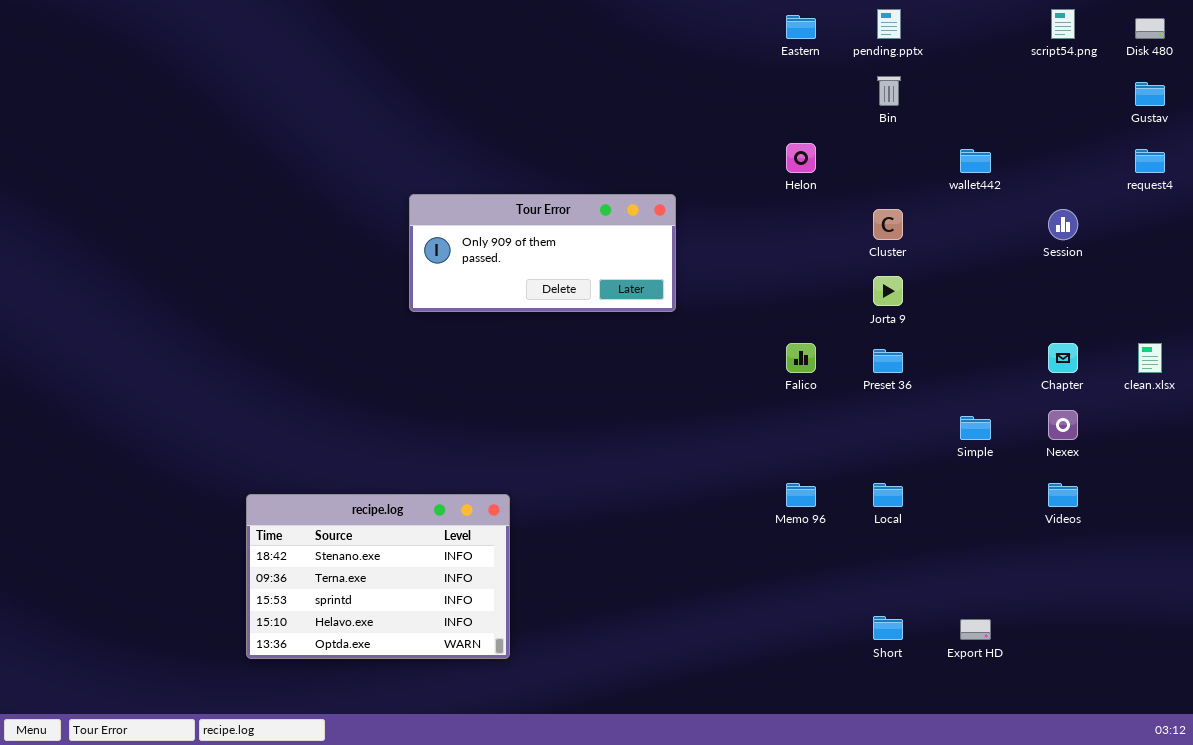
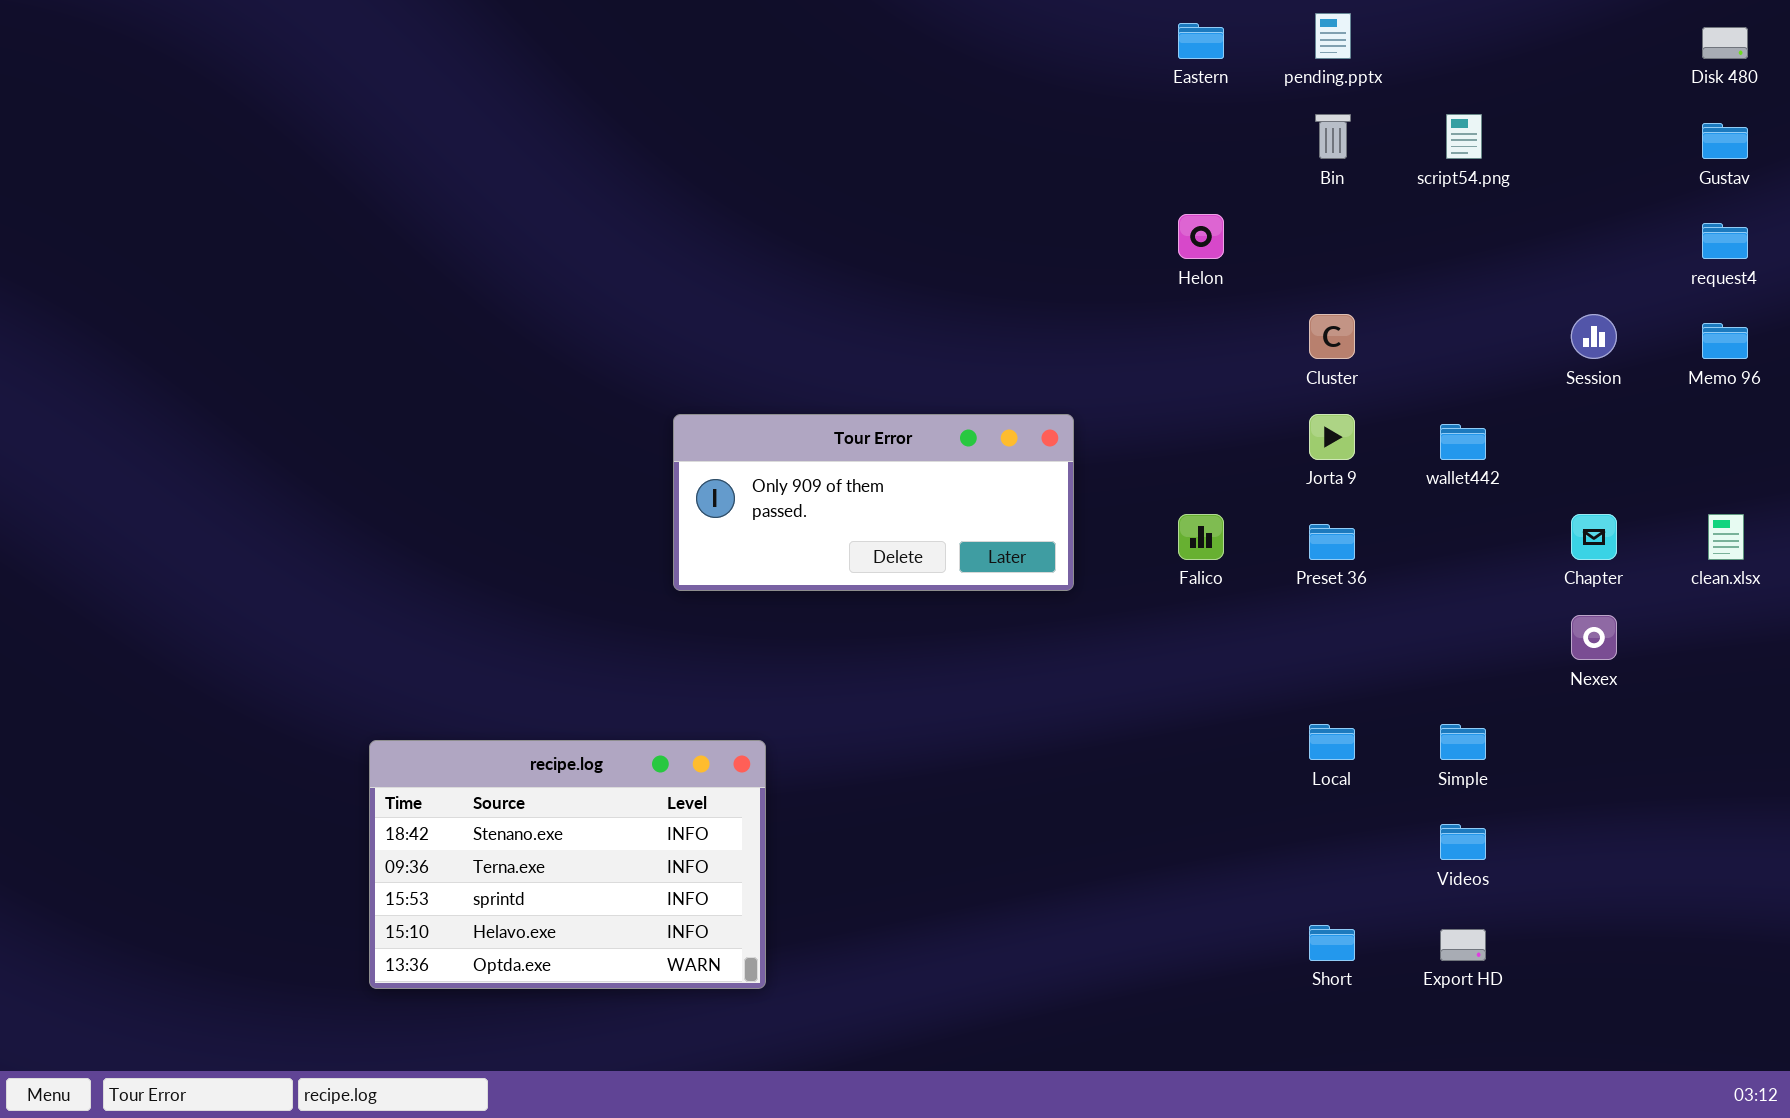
script54.png: [1051,9,1075,39] -> [1446,114,1482,159], moved
wallet442: [960,149,991,173] -> [1440,424,1486,460], moved
Tour Error: [409,194,676,312] -> [673,414,1074,591], moved
Simple: [960,416,991,440] -> [1440,724,1486,760], moved
Memo 96: [786,483,816,507] -> [1702,323,1748,359], moved
Videos: [1048,483,1078,507] -> [1440,824,1486,860], moved

